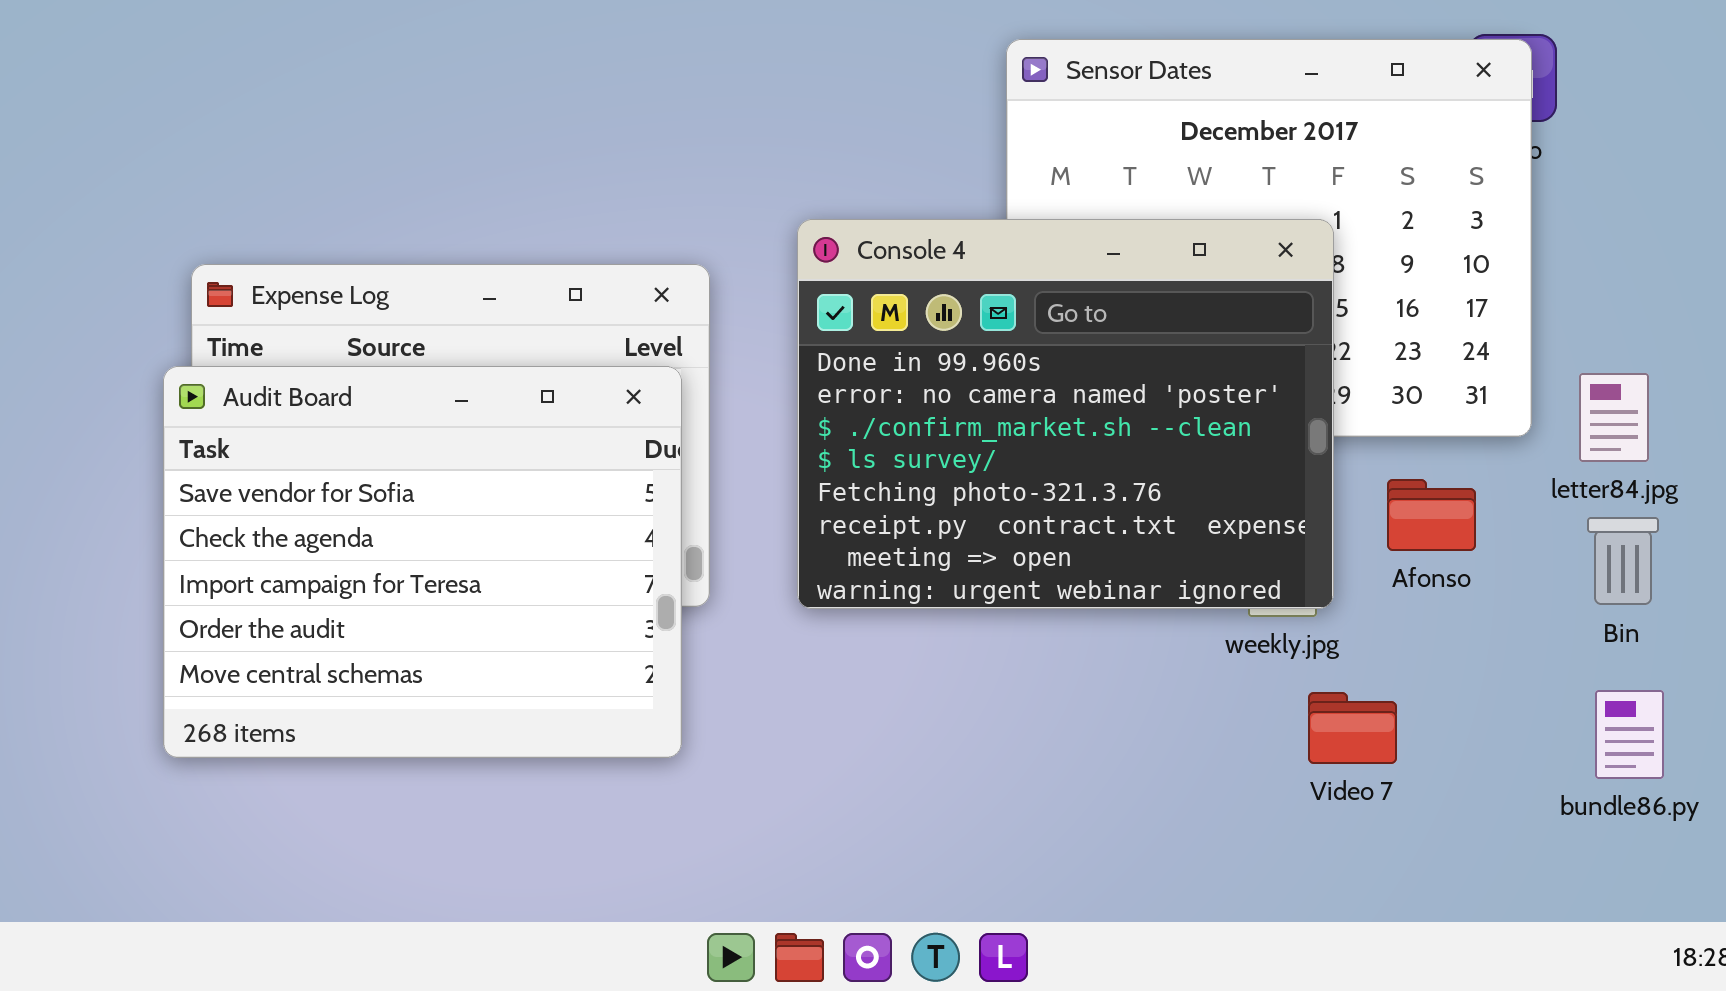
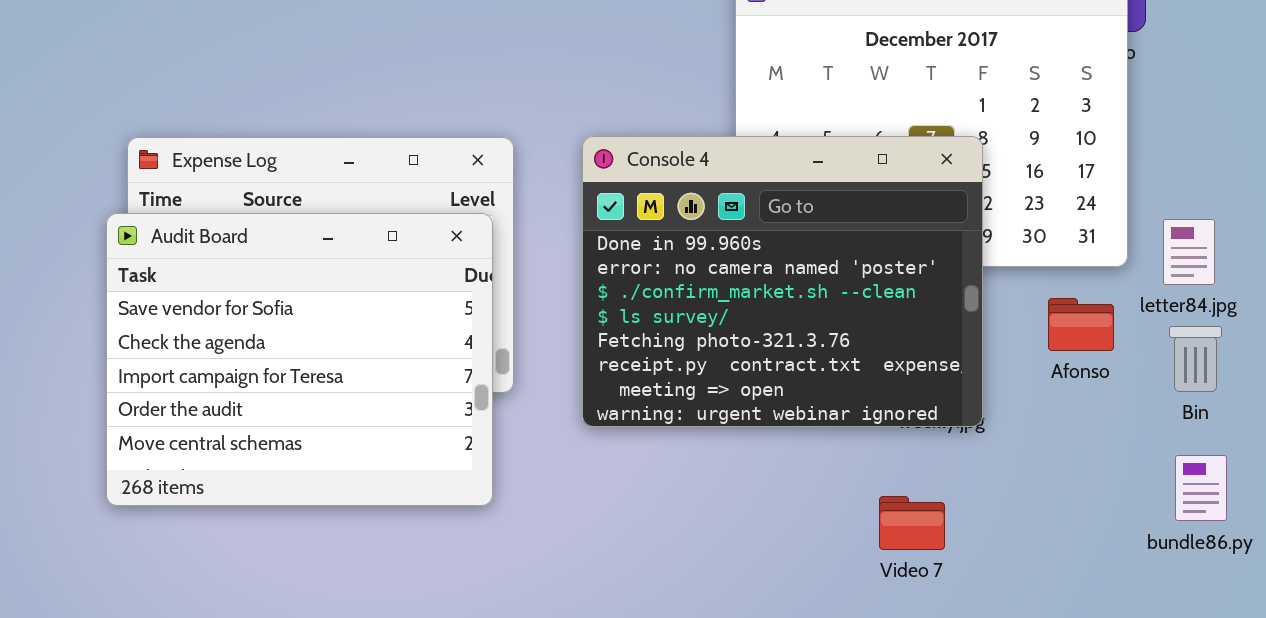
Console 4: [797,219,1334,609] -> [582,136,983,427], moved
Afonso: [1387,479,1476,551] -> [1048,298,1114,351], moved
Video 7: [1308,692,1397,764] -> [879,496,945,550], moved

